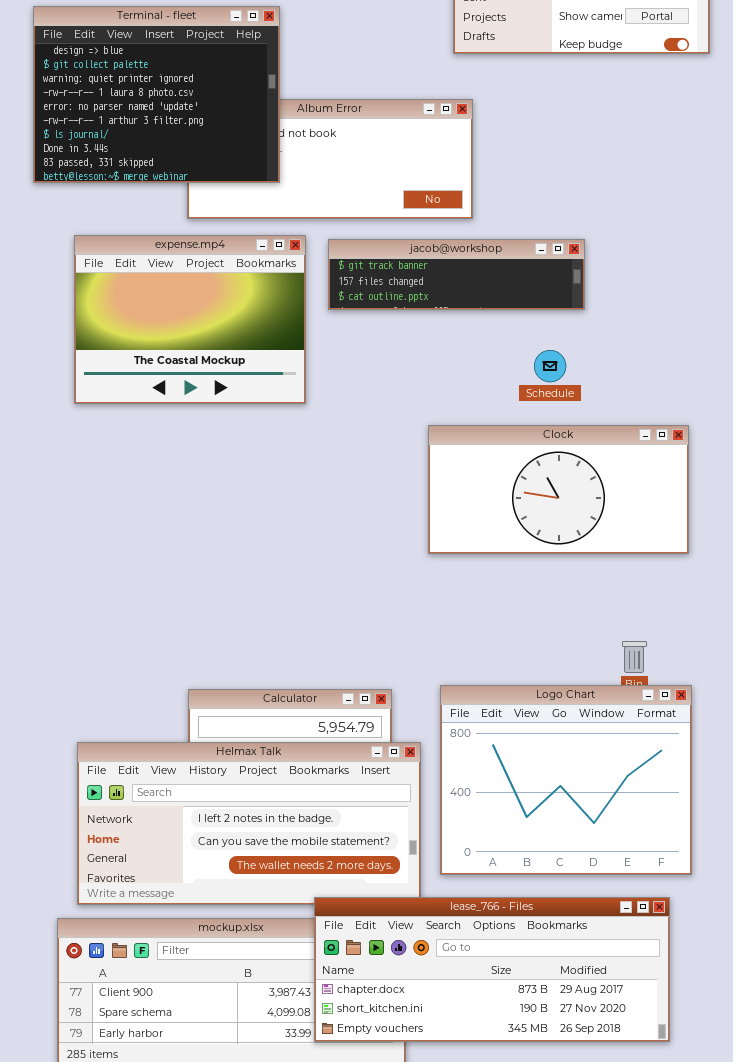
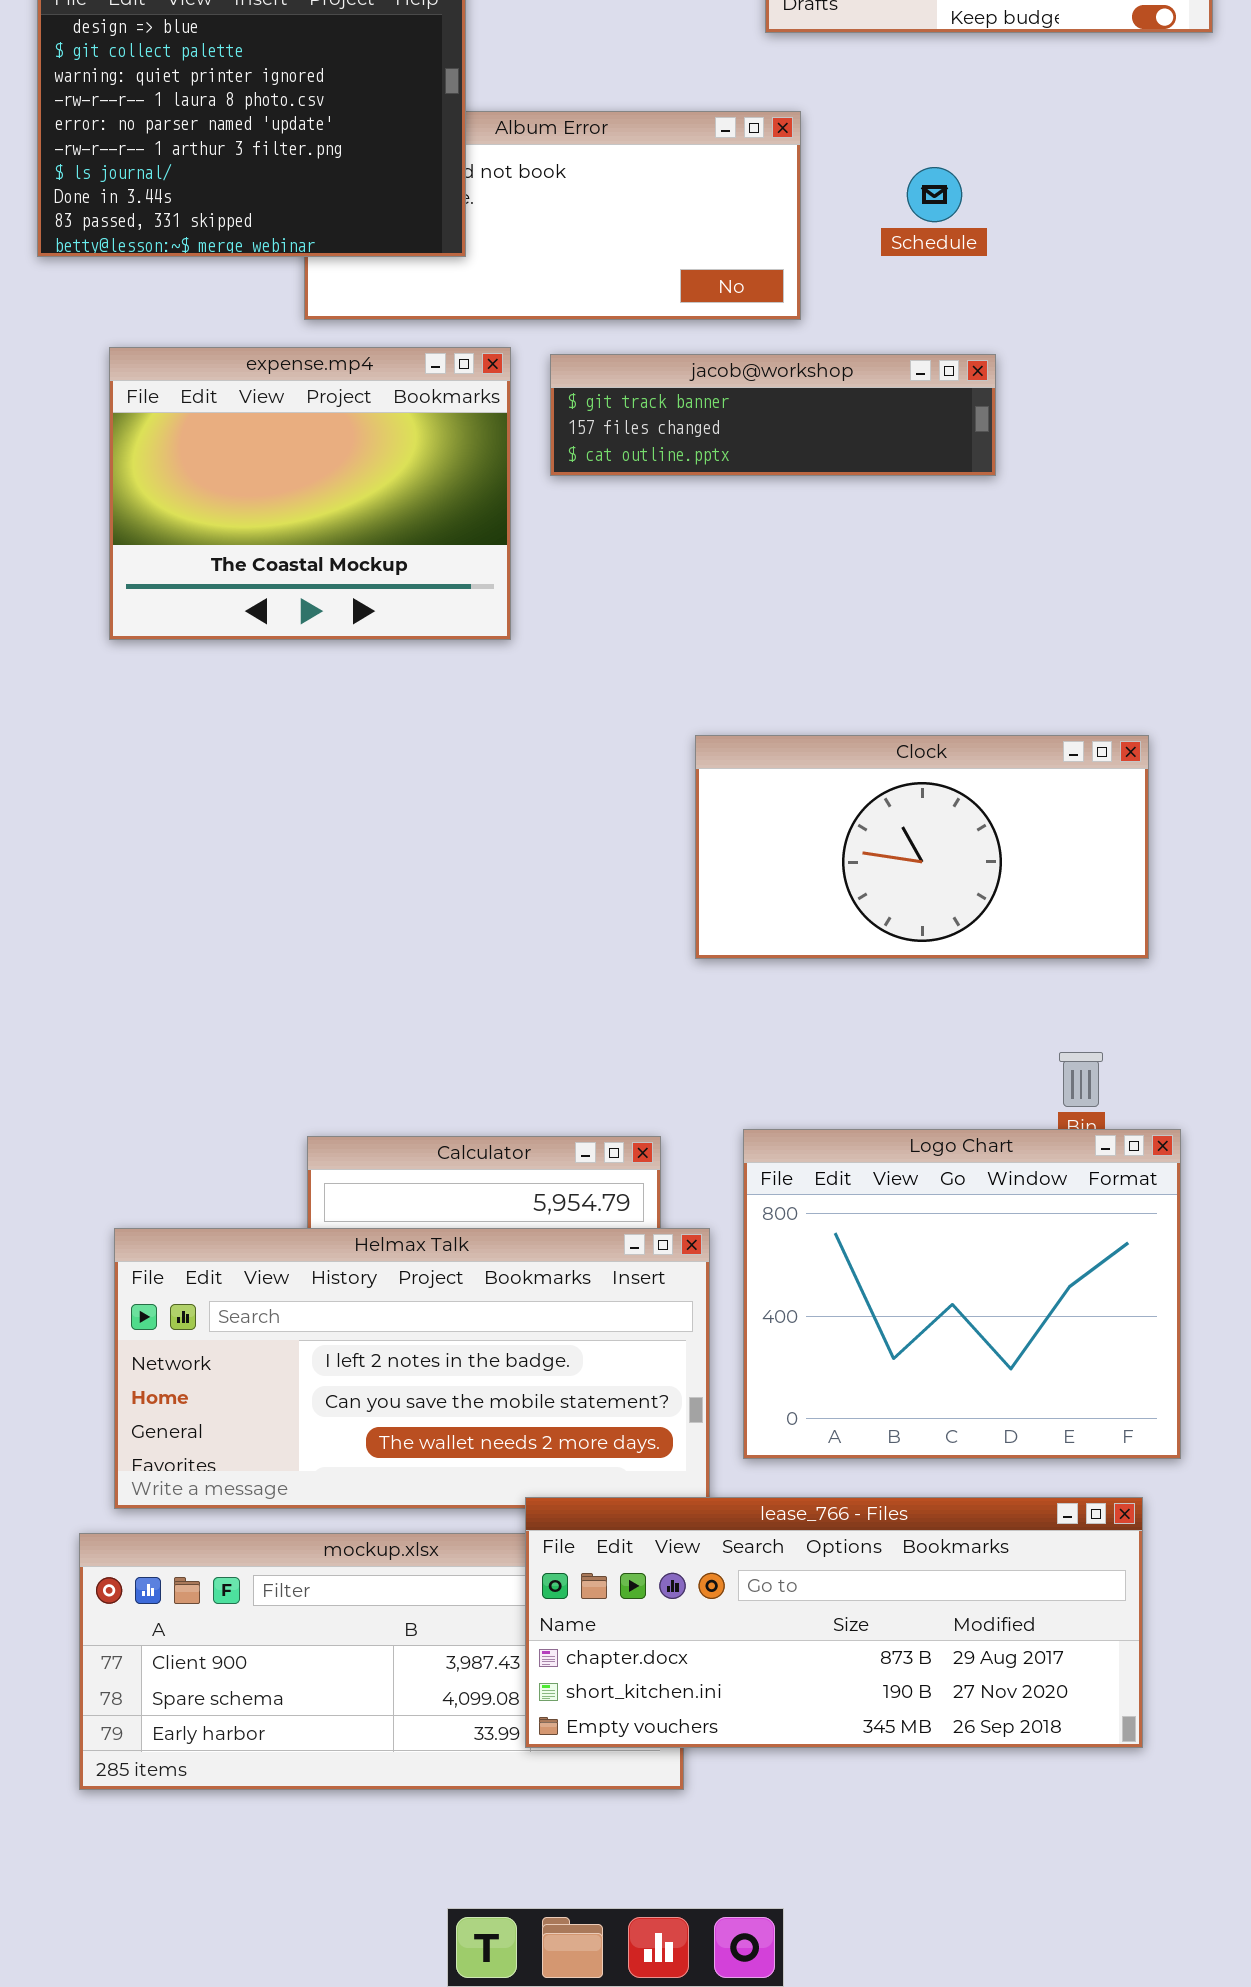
Schedule: [534,350,566,382] -> [907,167,962,222], moved
Clock: [428,425,689,554] -> [695,735,1149,959], moved

